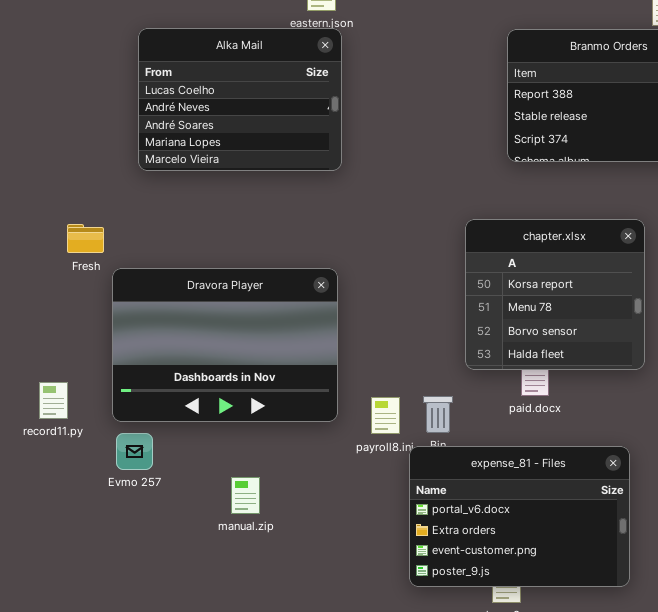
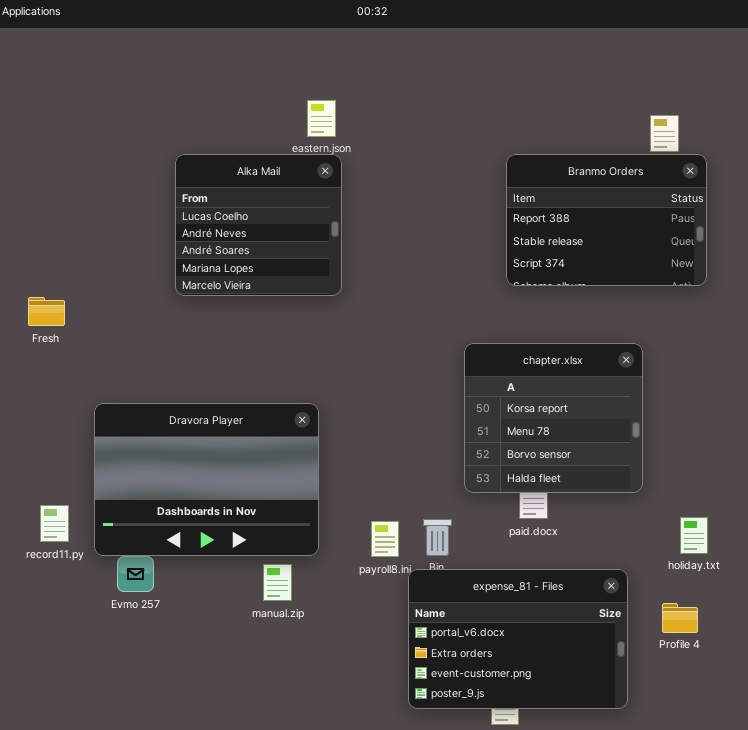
Alka Mail: [138,28,342,171] -> [175,154,342,296], resized
Fresh: [67,224,104,253] -> [28,297,65,326], moved
Dravora Player: [112,268,338,422] -> [94,403,319,556], moved
manual.zip: [231,477,260,514] -> [263,564,292,601], moved

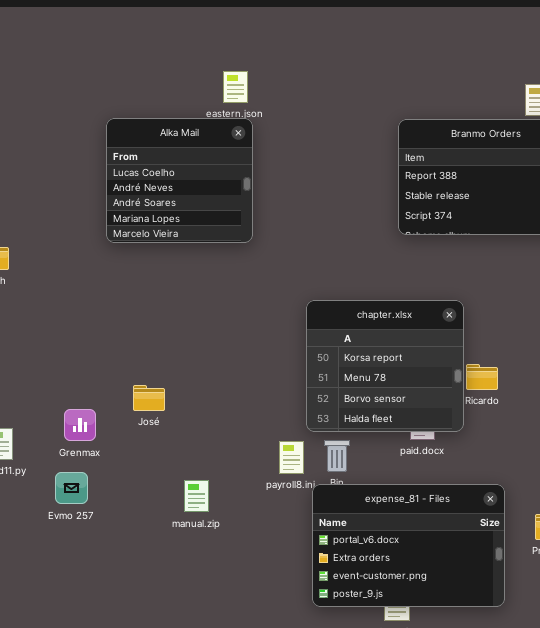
chapter.xlsx: [464,343,643,493] -> [306,300,464,432], moved
Dravora Player: [94,403,319,556] -> none, closed

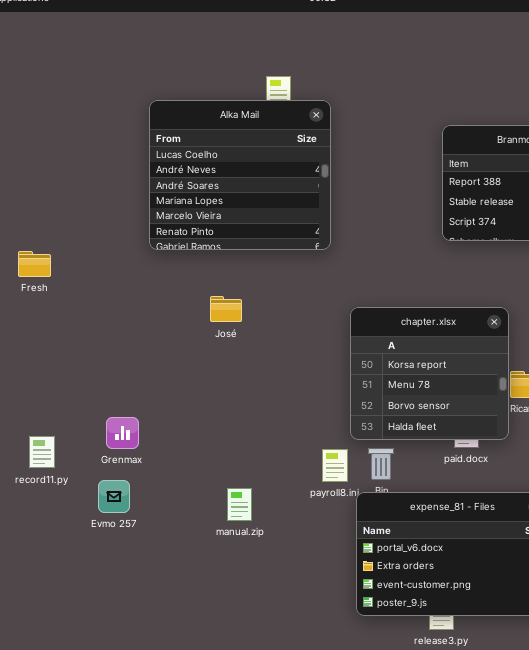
Alka Mail: [106,118,253,243] -> [149,100,331,250], resized
José: [133,385,165,411] -> [210,296,242,322], moved

